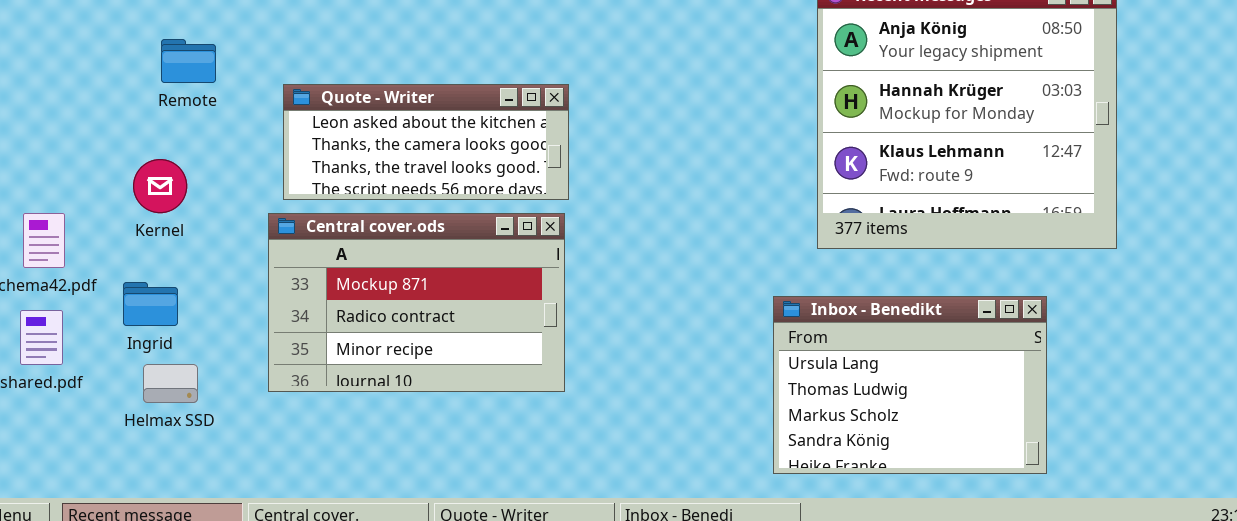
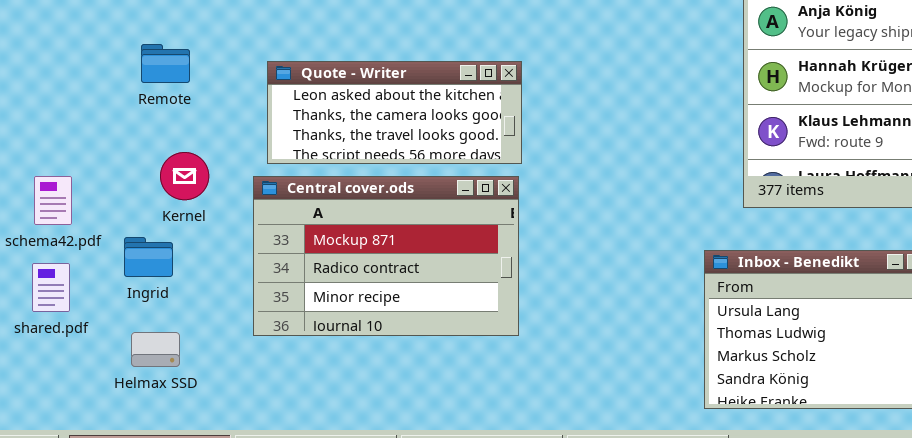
Remote: [161,39,216,83] -> [141,44,190,83], moved
Kernel: [133,159,187,213] -> [160,152,209,200], moved
Helmax SSD: [143,364,198,403] -> [131,332,180,367], moved

